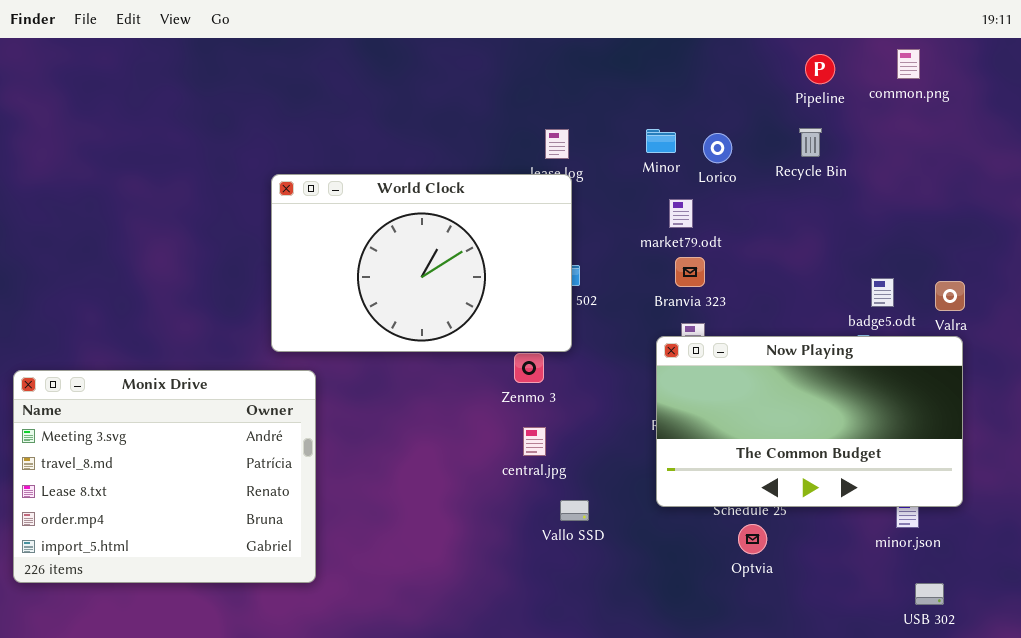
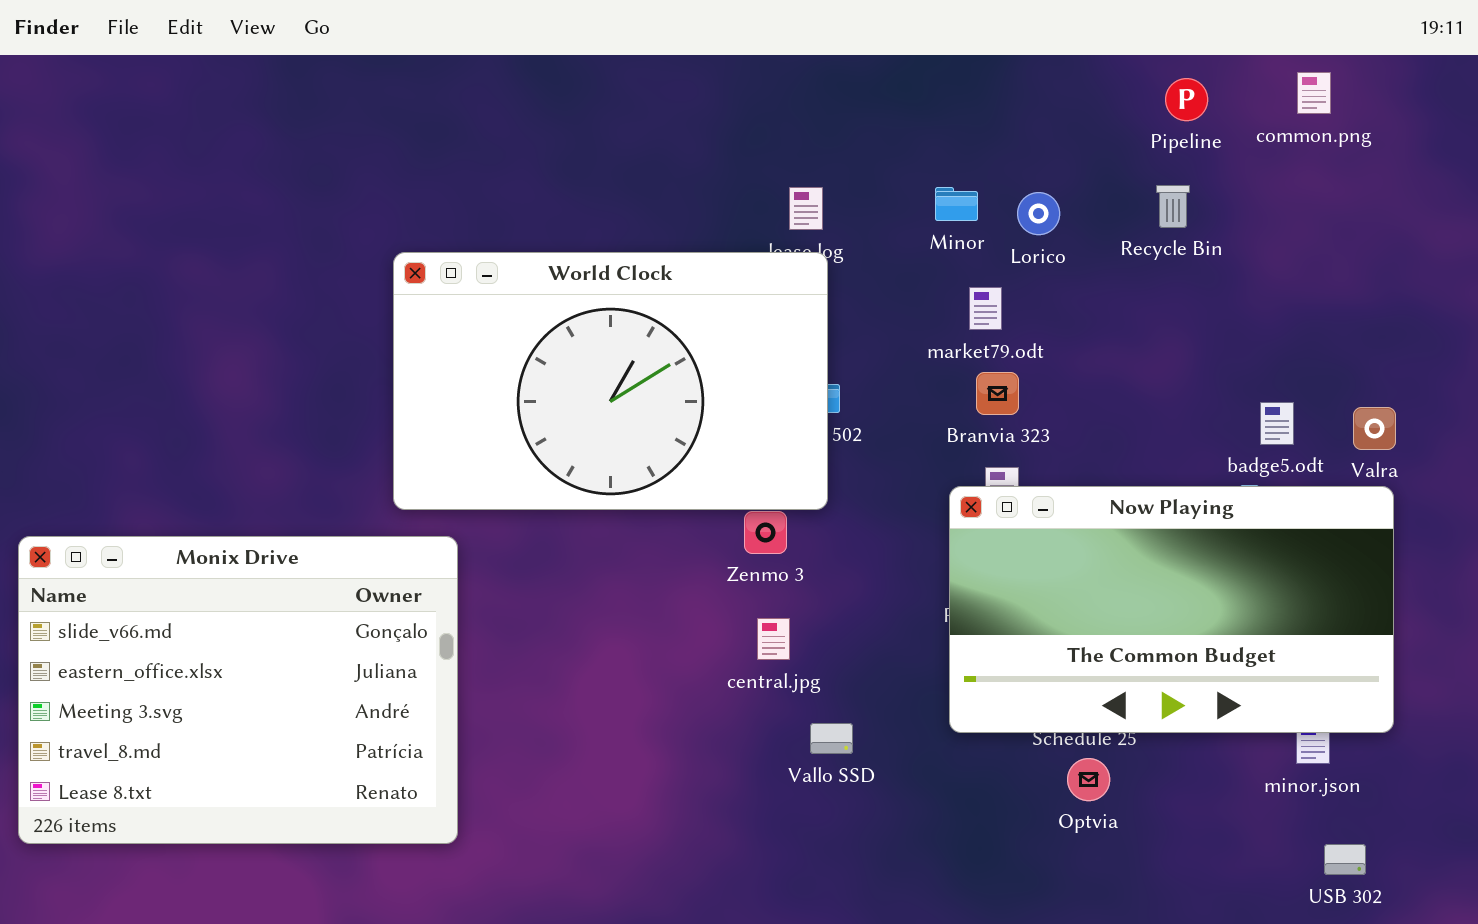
Monix Drive: [13,370,316,583] -> [18,536,458,844], scrolled up 2 rows

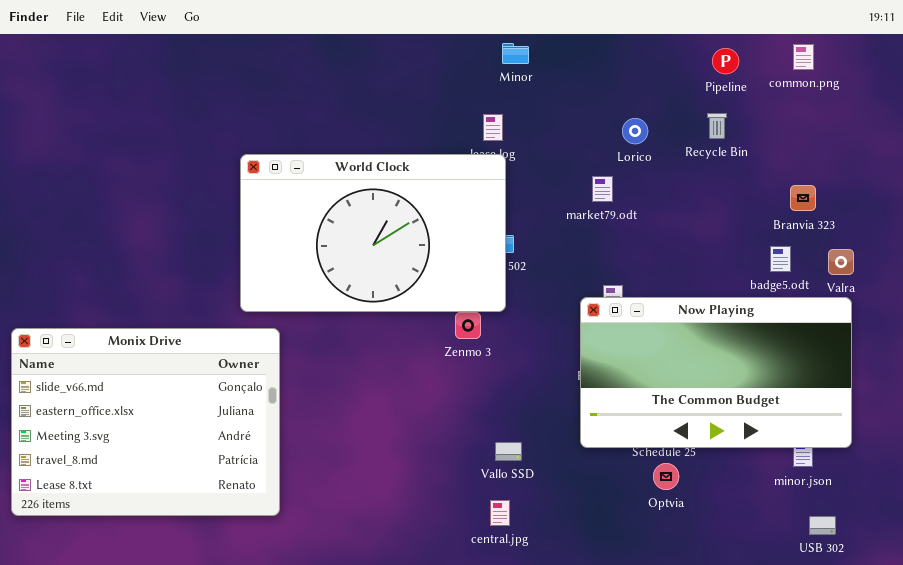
Minor: [935,187,978,221] -> [502,43,529,64], moved
Branvia 323: [976,372,1019,415] -> [790,185,816,211], moved
central.jpg: [757,618,790,660] -> [490,500,510,526], moved

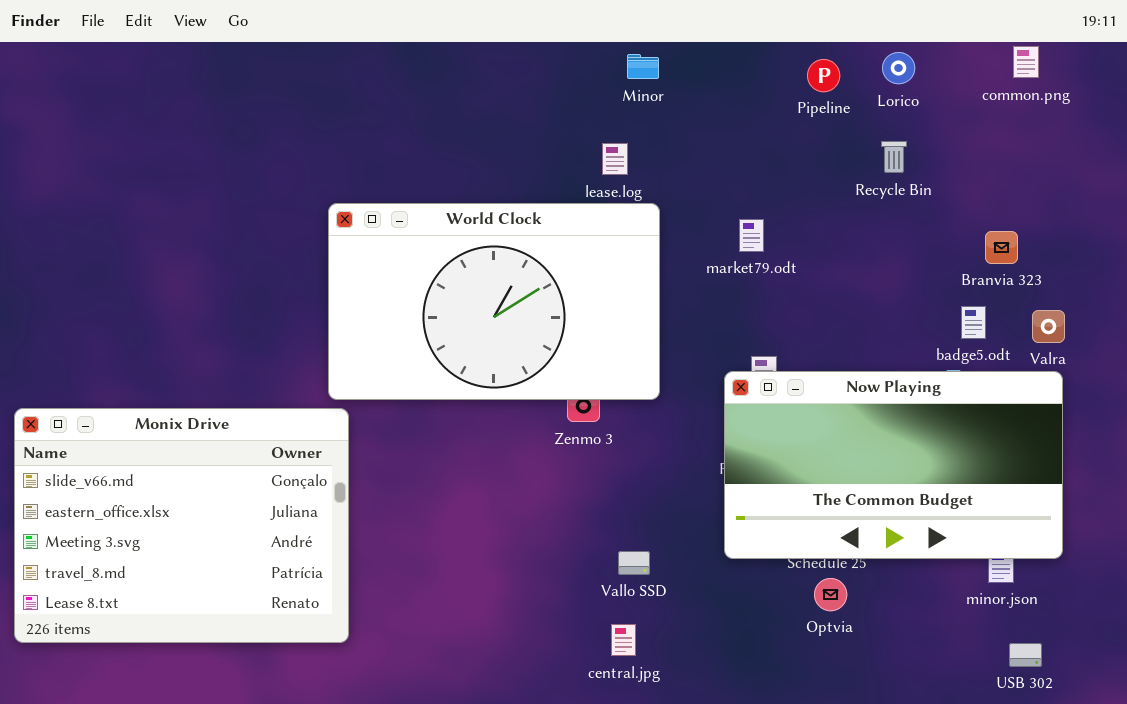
common.png: [793,44,814,70] -> [1013,46,1039,78], moved
Pipeline: [712,48,739,74] -> [807,59,840,92], moved
Lorico: [622,118,648,144] -> [882,52,915,84], moved
World Clock: [240,154,506,312] -> [328,203,660,400], moved

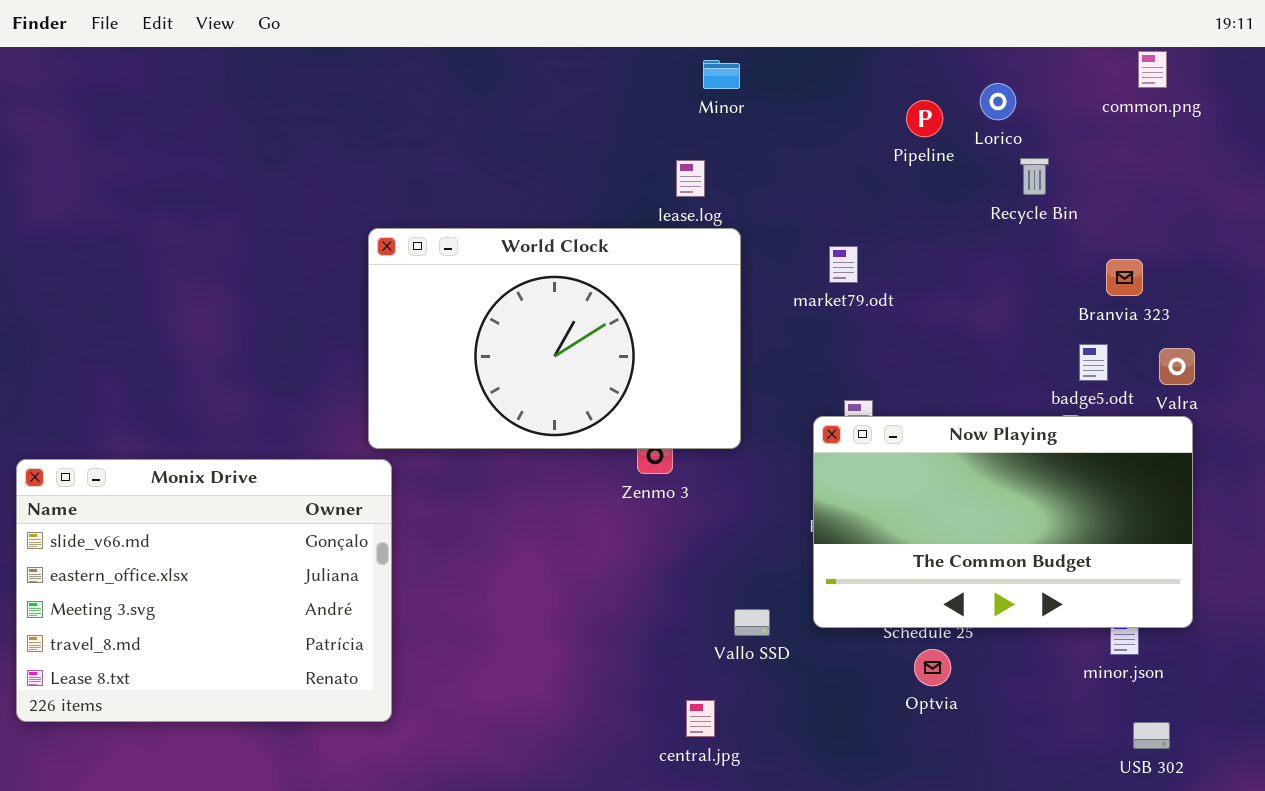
Lorico: [882,52,915,84] -> [980,83,1016,120], moved
Pipeline: [807,59,840,92] -> [906,100,943,137], moved
Recycle Bin: [881,141,907,173] -> [1020,158,1049,195], moved
Vallo SSD: [618,551,650,575] -> [734,609,770,636], moved

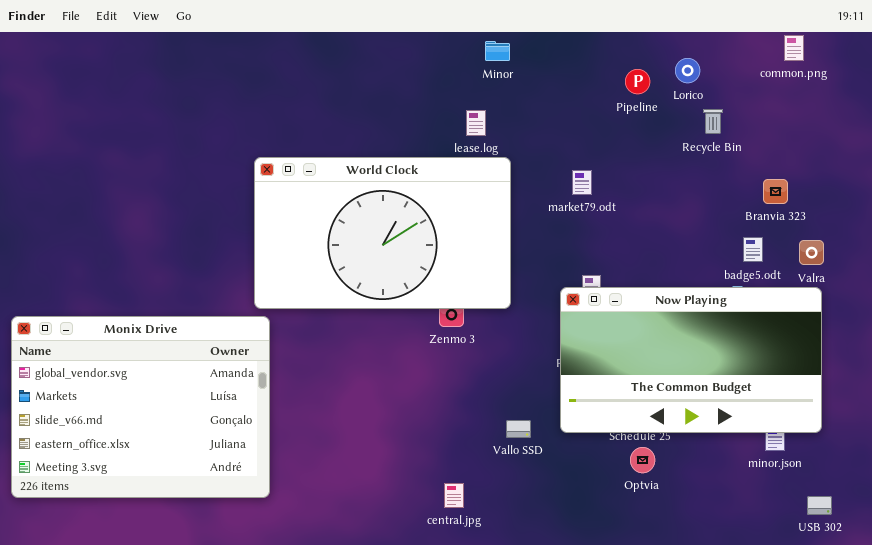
Monix Drive: [16,459,392,722] -> [11,316,270,498], scrolled up 2 rows
central.jpg: [686,700,715,737] -> [444,483,464,508], moved
USB 302: [1133,722,1170,749] -> [807,496,832,515], moved

